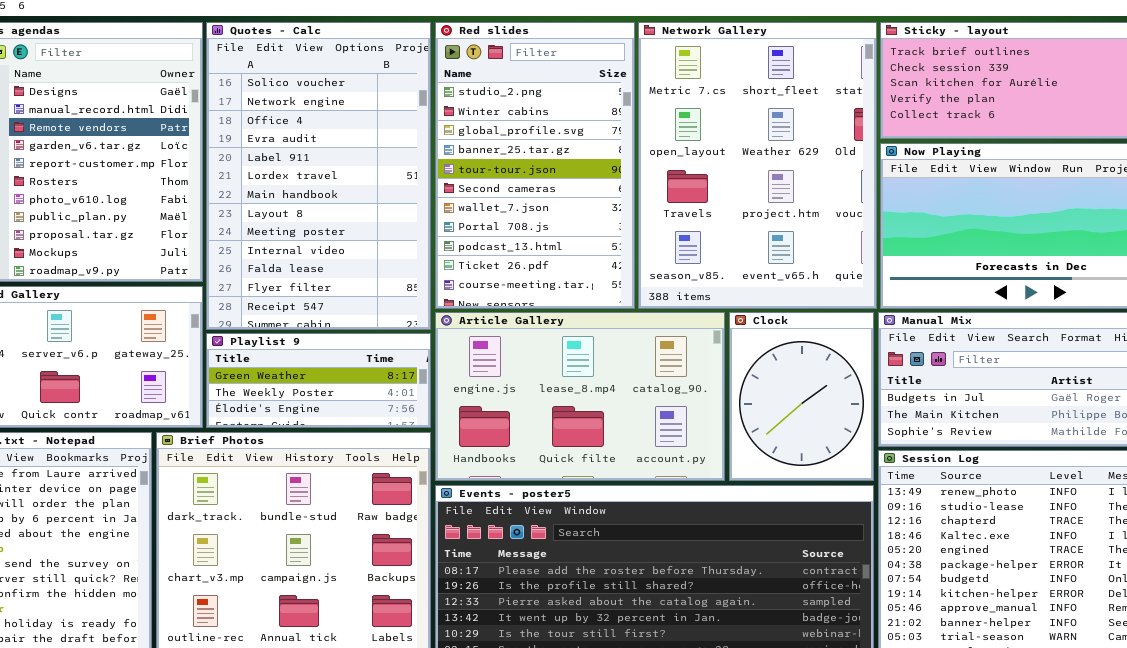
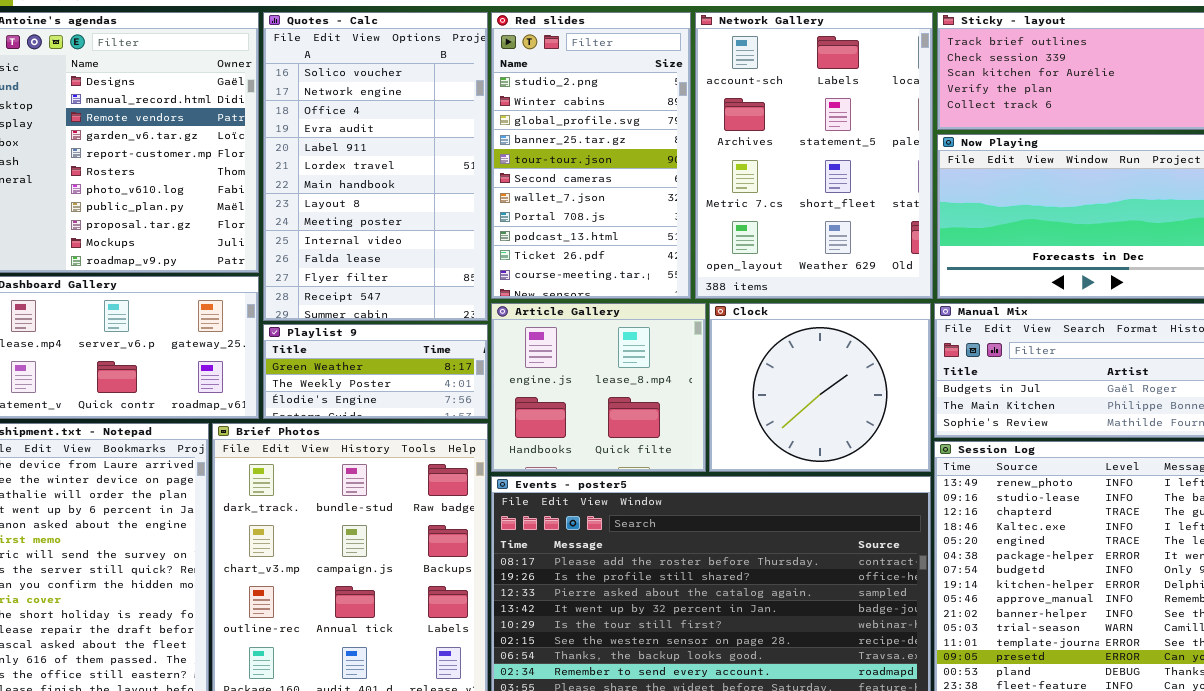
Network Gallery: [638,22,877,309] -> [695,12,933,299], scrolled up 2 rows
Article Gallery: [435,312,725,481] -> [491,303,706,472], resized
Clock: [729,312,874,481] -> [709,303,931,472], resized

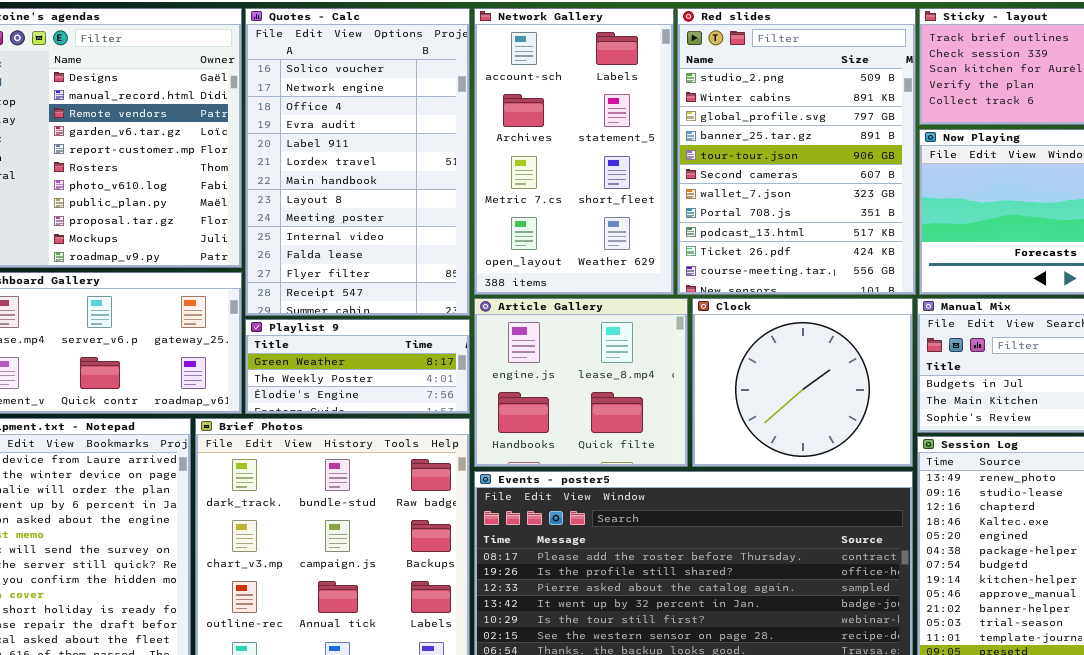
Red slides: [491,12,691,299] -> [677,8,916,295], moved, resized
Network Gallery: [695,12,933,299] -> [474,8,674,295], moved, resized

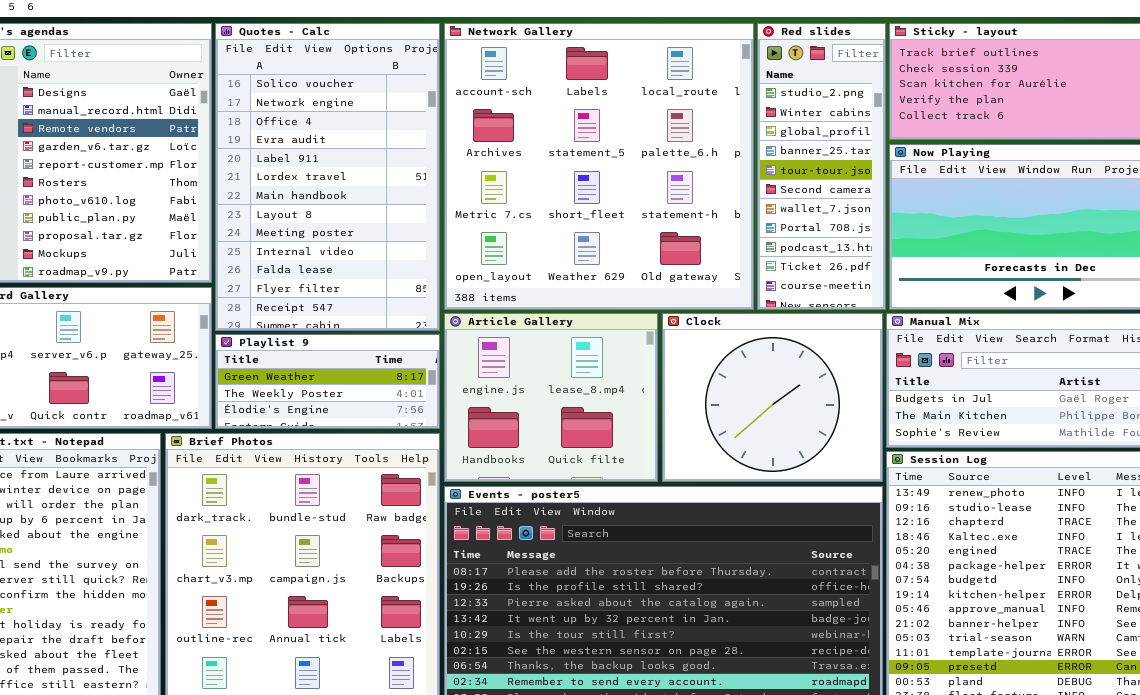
Network Gallery: [474,8,674,295] -> [444,23,754,310], resized
Red slides: [677,8,916,295] -> [757,23,886,310], resized

